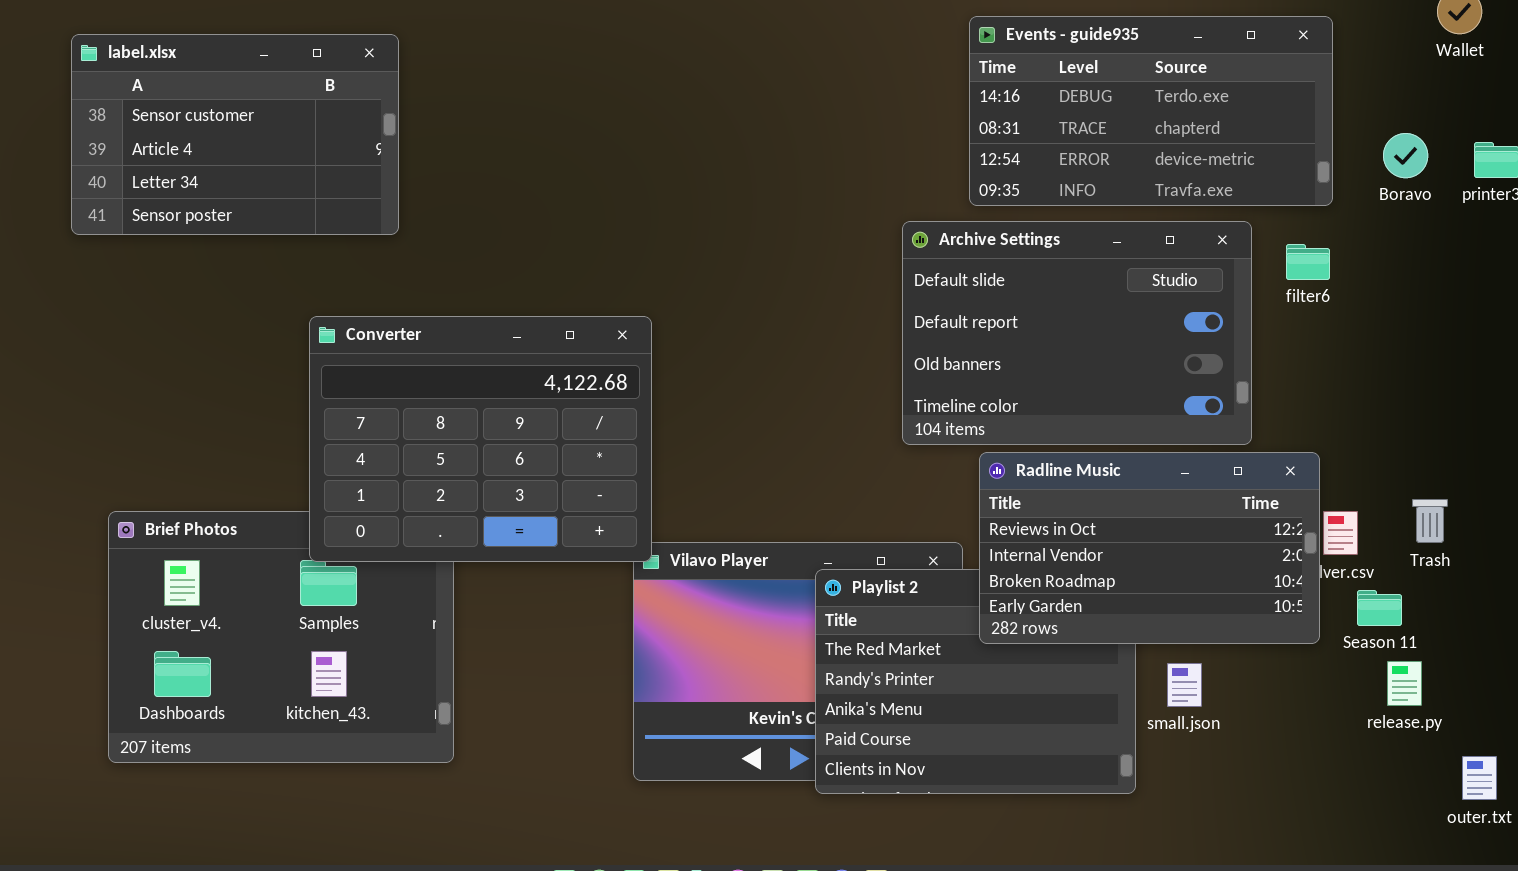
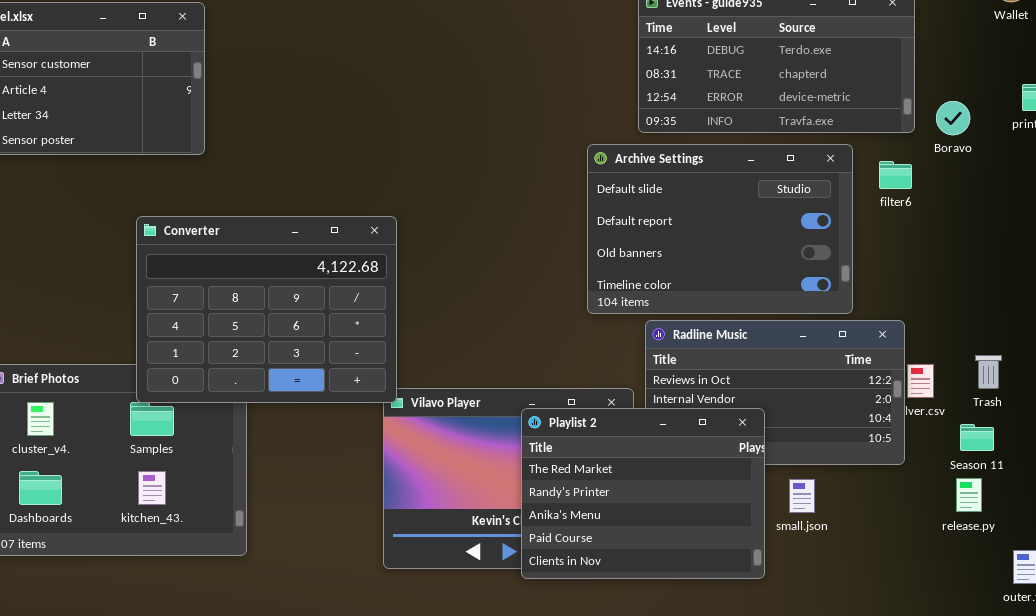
Boravo: [1383,133,1428,178] -> [936,101,970,135], moved
Playlist 2: [815,569,1136,794] -> [521,408,765,579], raised
Season 11: [1357,590,1402,626] -> [960,424,994,451], moved

